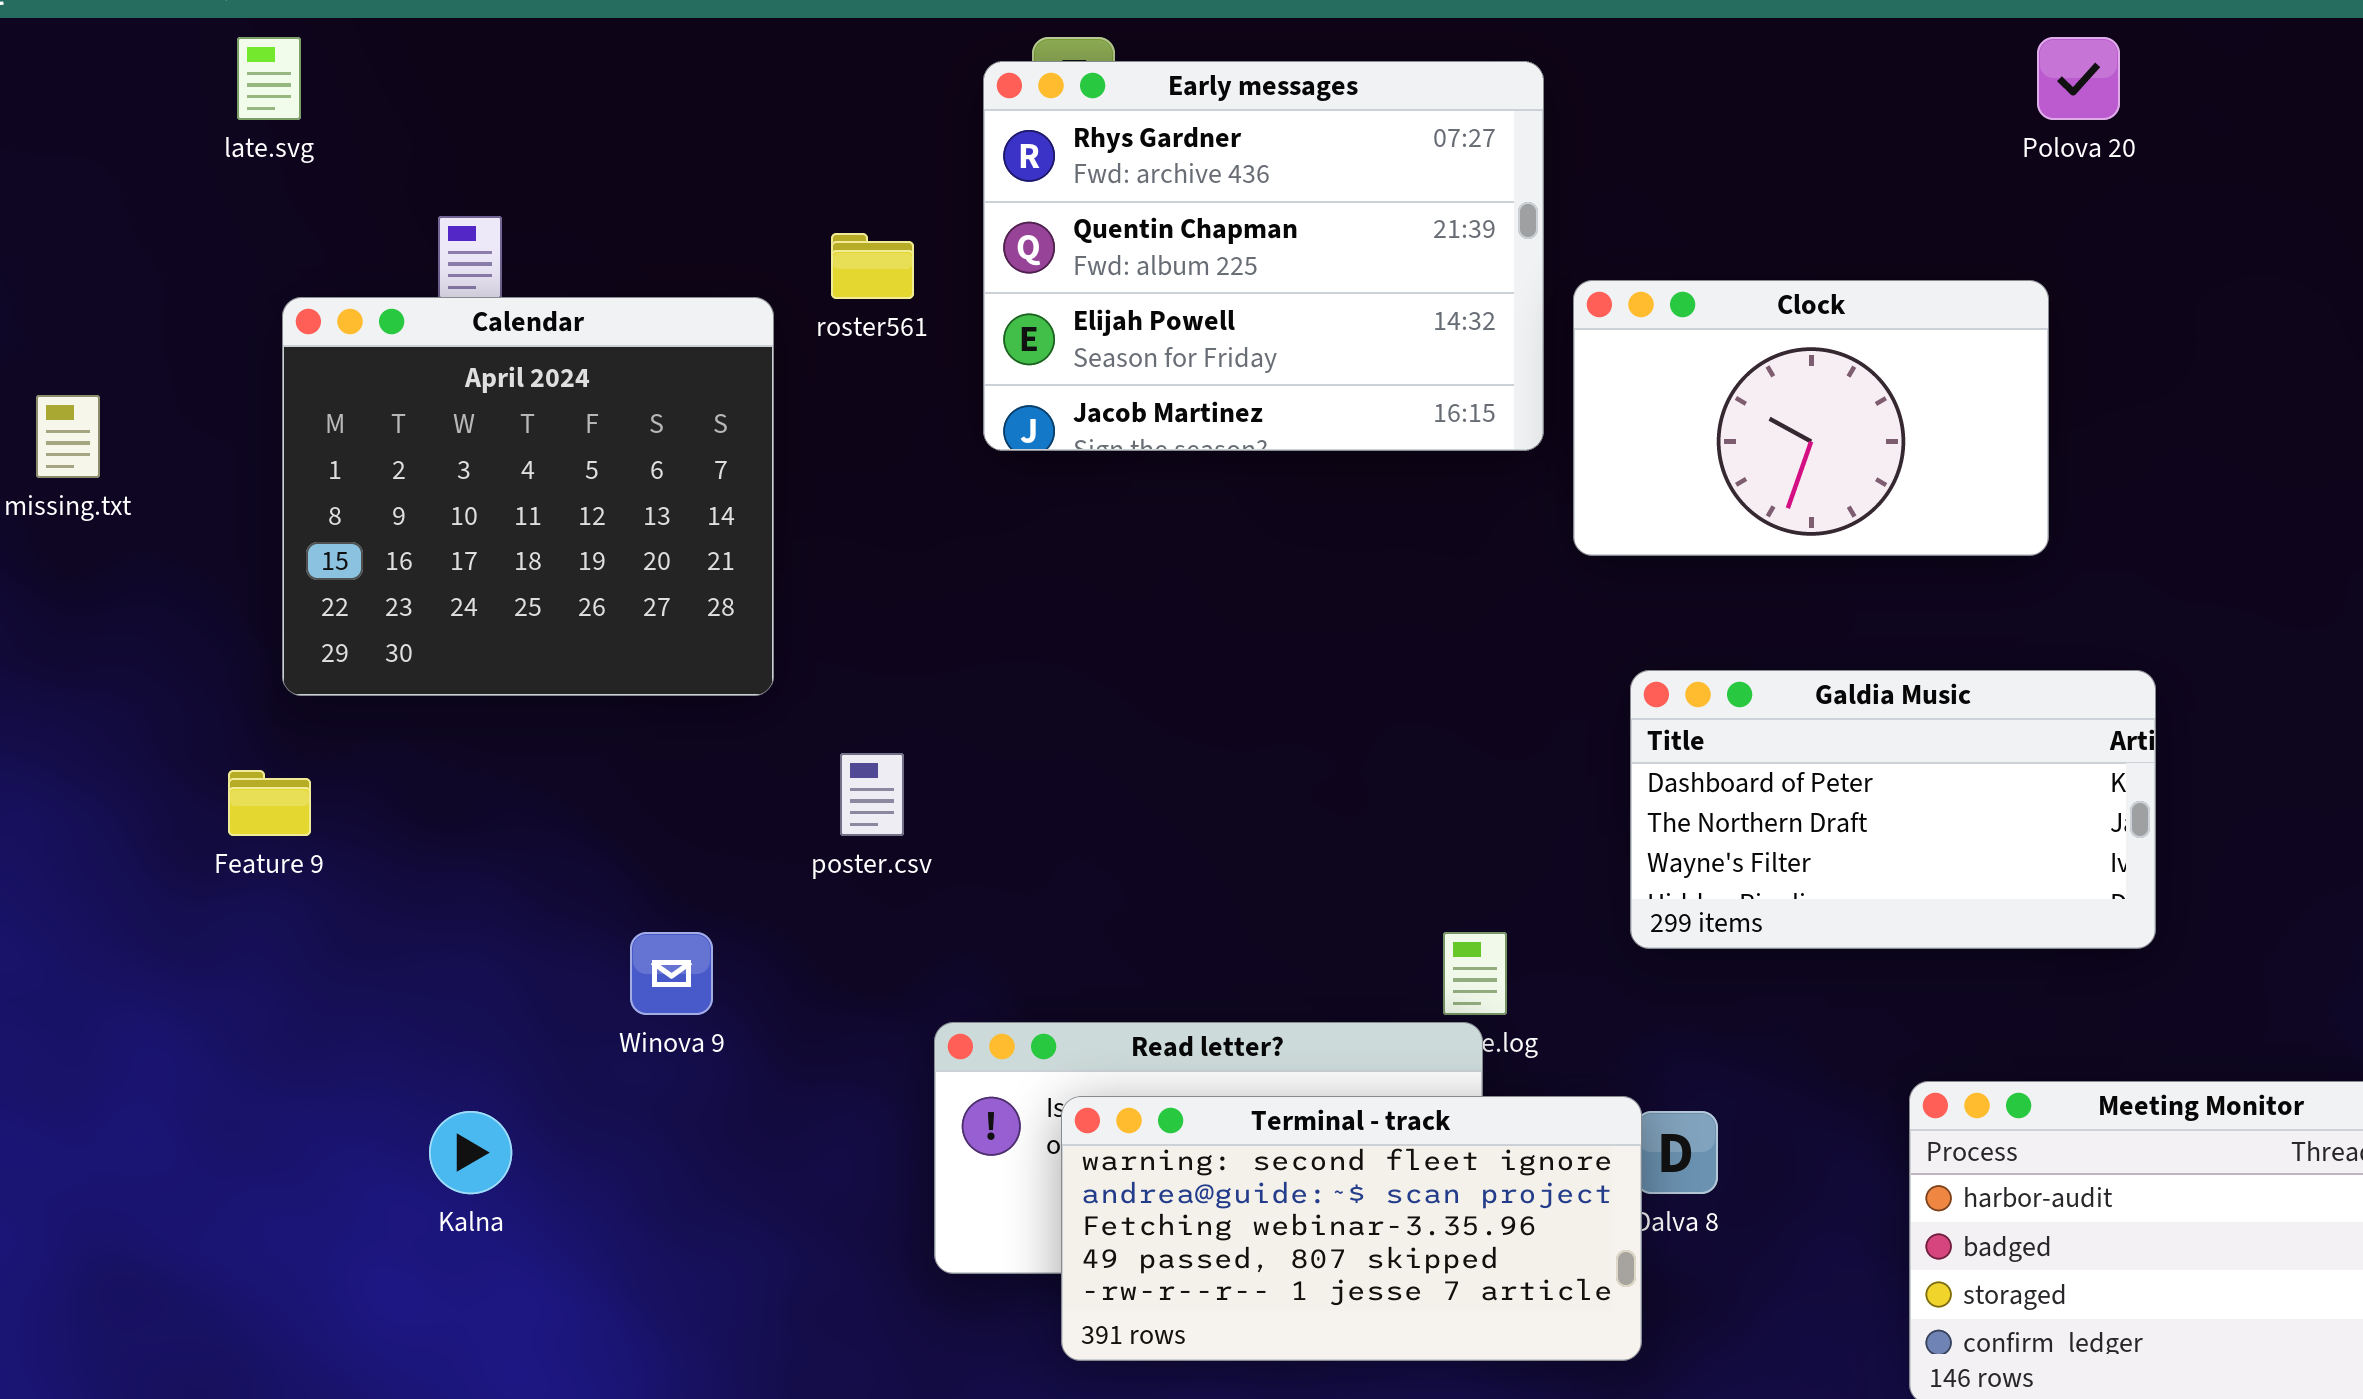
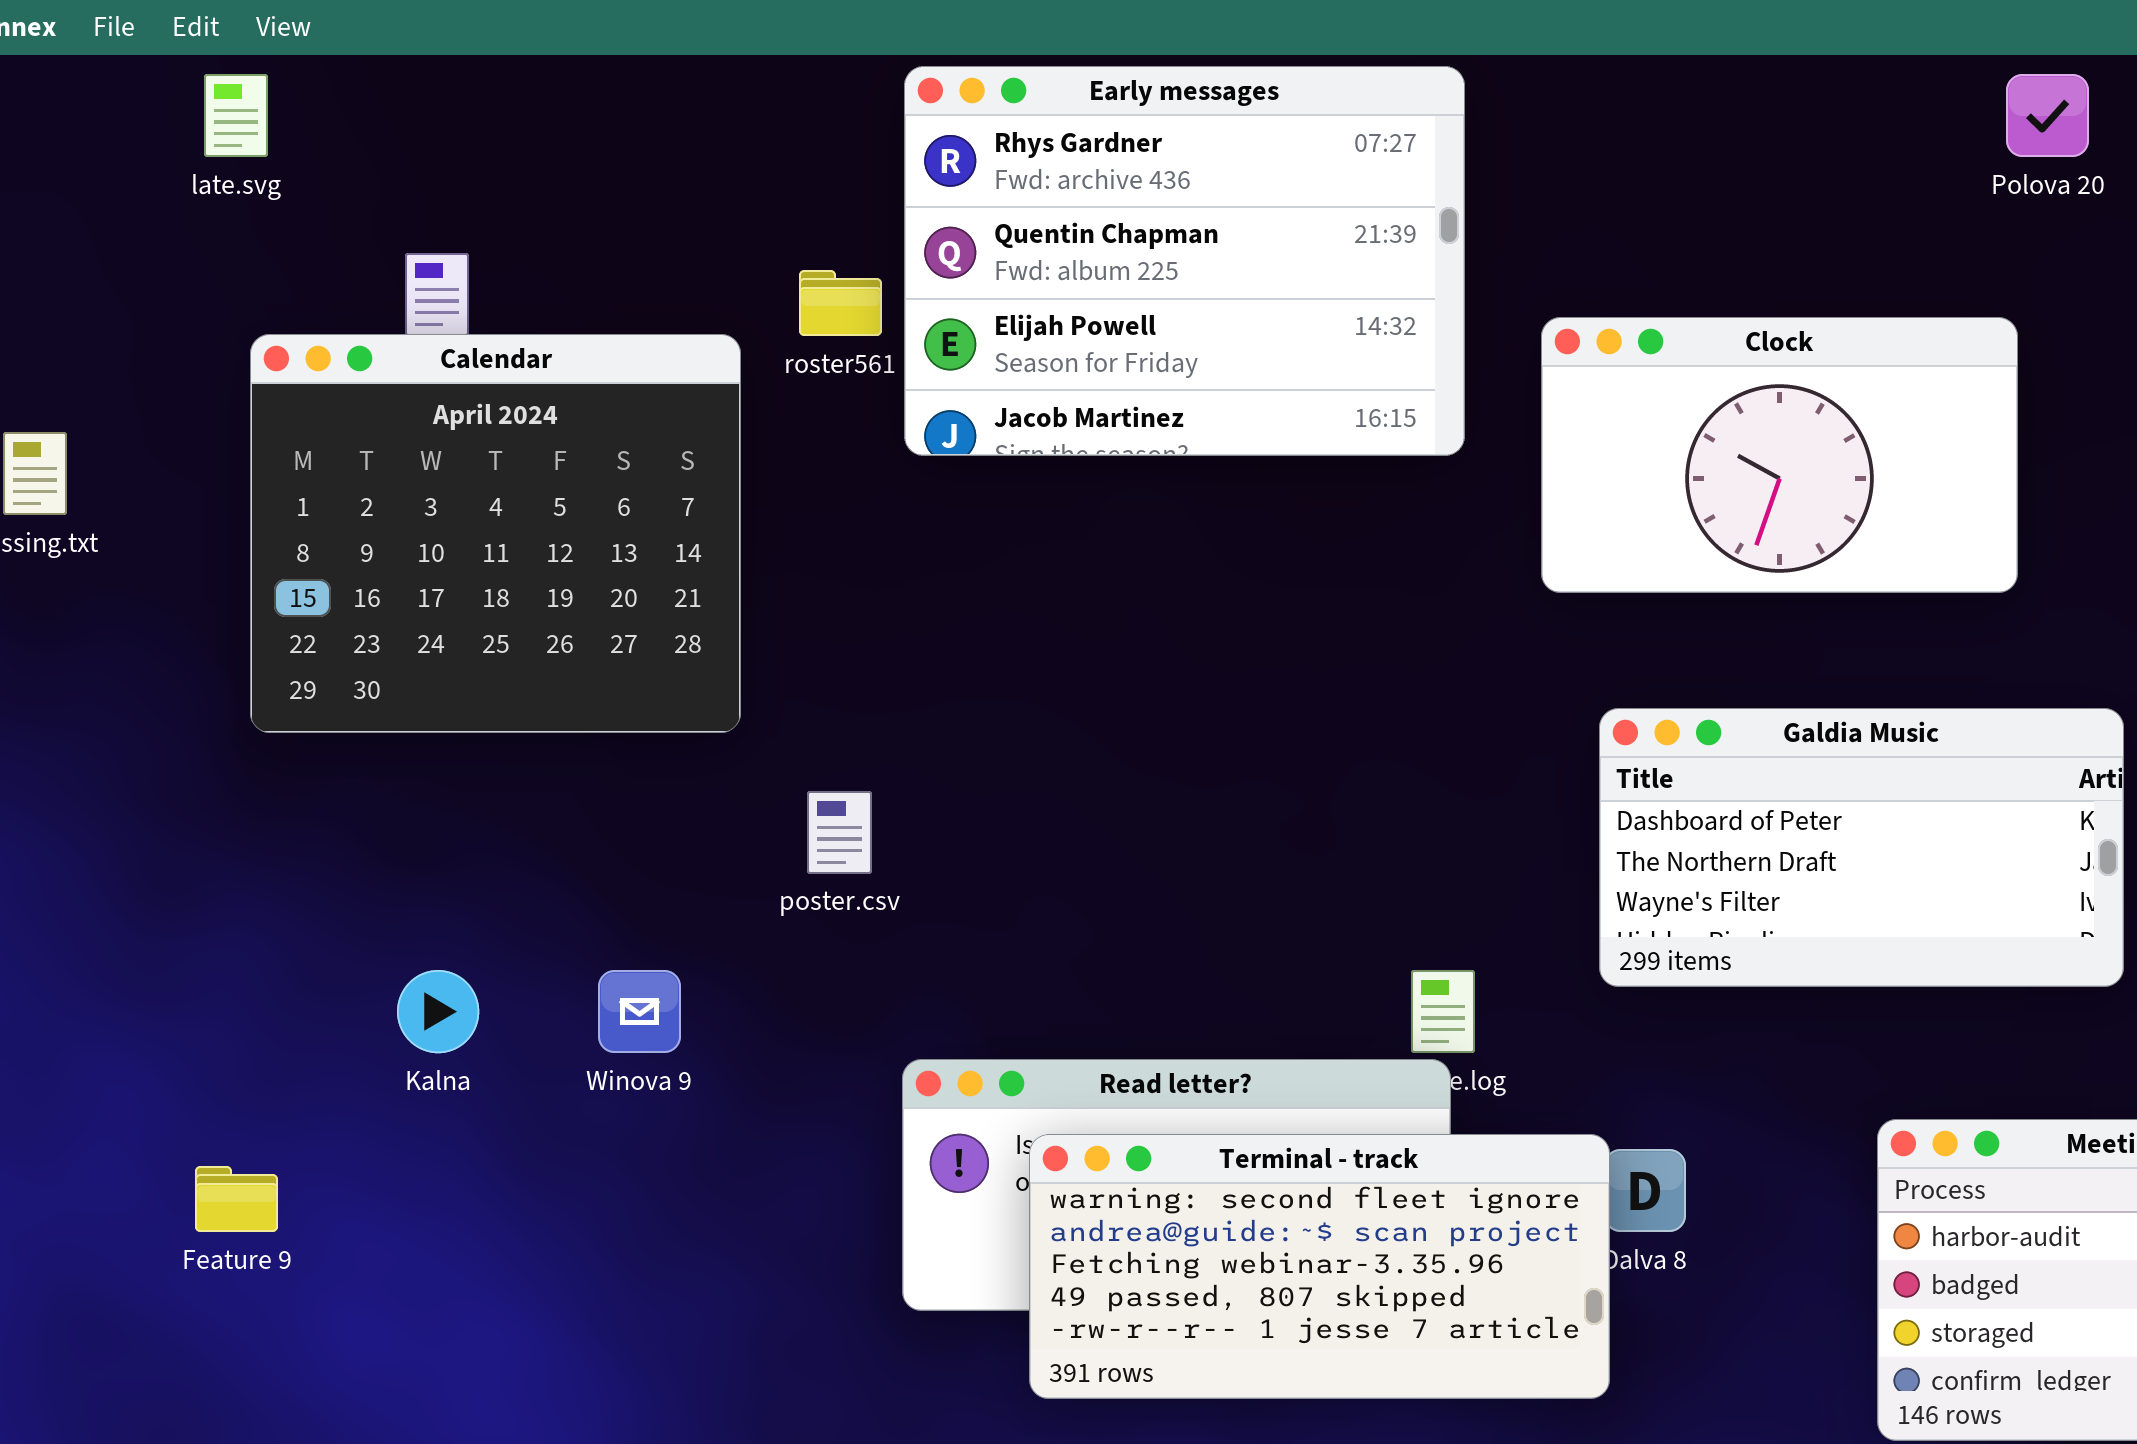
Early messages: [983,61,1544,451] -> [904,66,1465,456], moved
Feature 9: [228,770,311,836] -> [195,1166,278,1232], moved
Kalna: [429,1111,512,1194] -> [397,970,479,1053], moved

